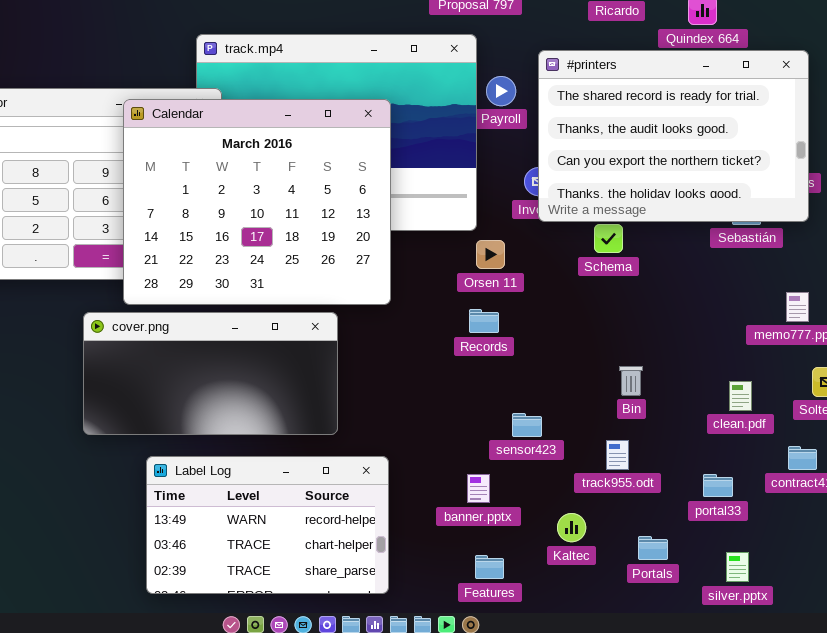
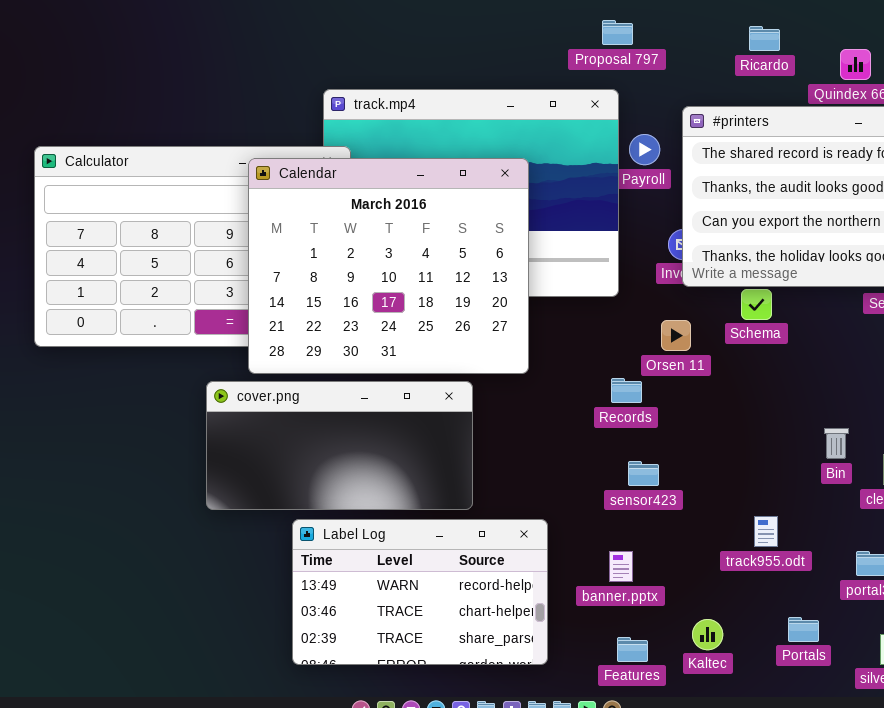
Orsen 11: [476,240,505,269] -> [661,320,691,351], moved
Bin: [619,366,643,396] -> [824,428,849,459], moved
sensor423: [512,413,542,437] -> [628,461,659,486], moved
Label Log: [146,456,389,594] -> [292,519,548,665], moved
Kaltec: [557,513,586,542] -> [692,619,723,650], moved

